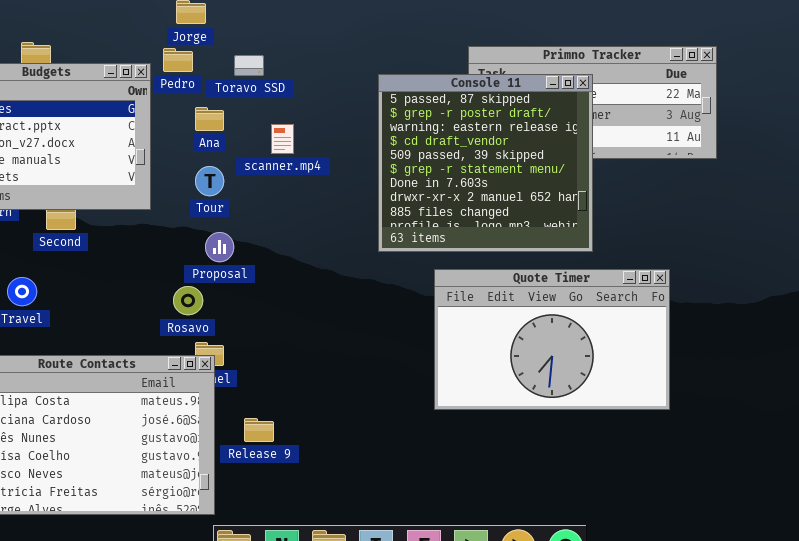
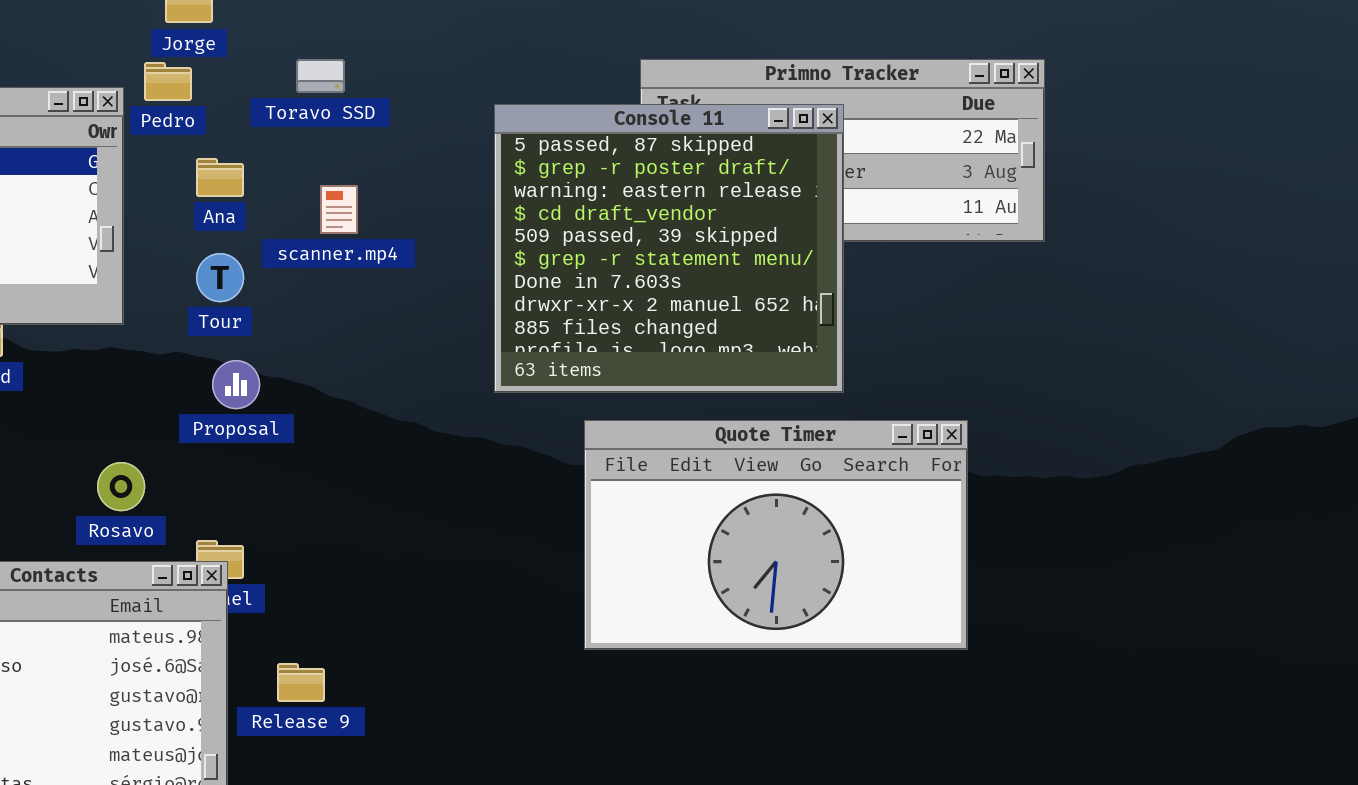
Toravo SSD: [234,55,264,76] -> [296,59,345,93], moved
Rosavo: [173,286,203,315] -> [97,462,145,511], moved

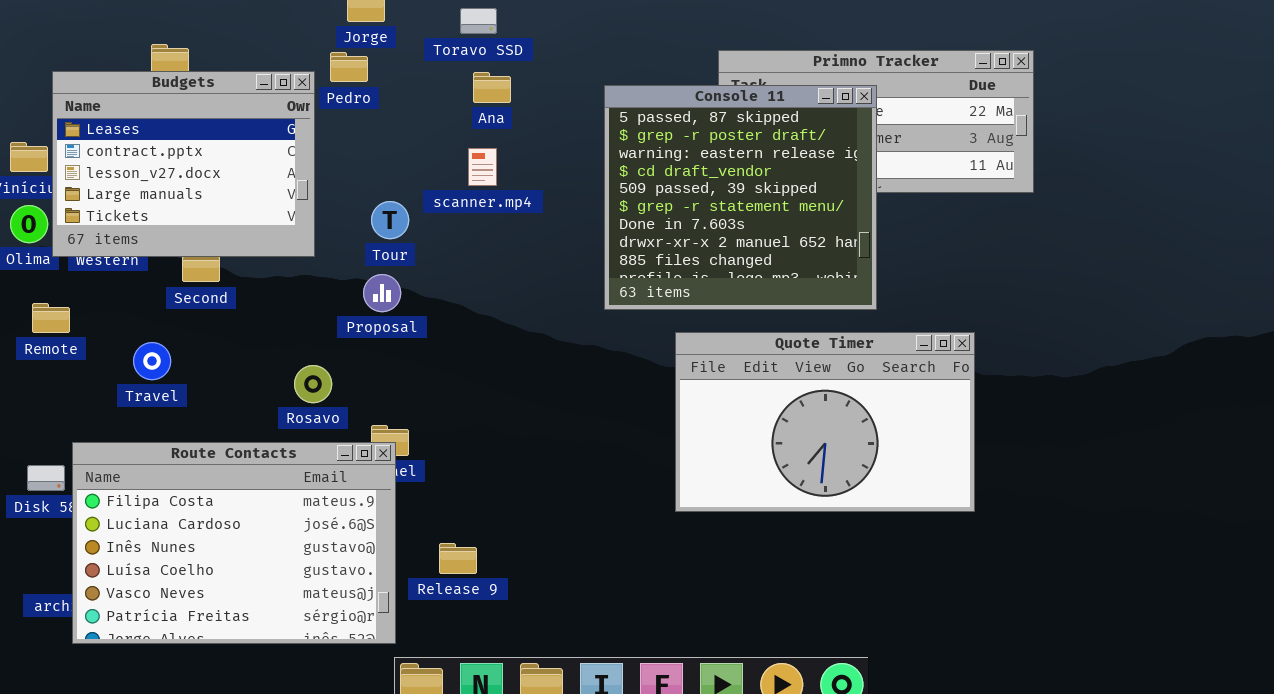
Toravo SSD: [296,59,345,93] -> [460,8,497,34], moved
Ana: [196,158,244,197] -> [473,72,511,103], moved
Proposal: [212,360,260,409] -> [363,274,401,312], moved
Release 9: [277,663,325,702] -> [439,543,477,574], moved

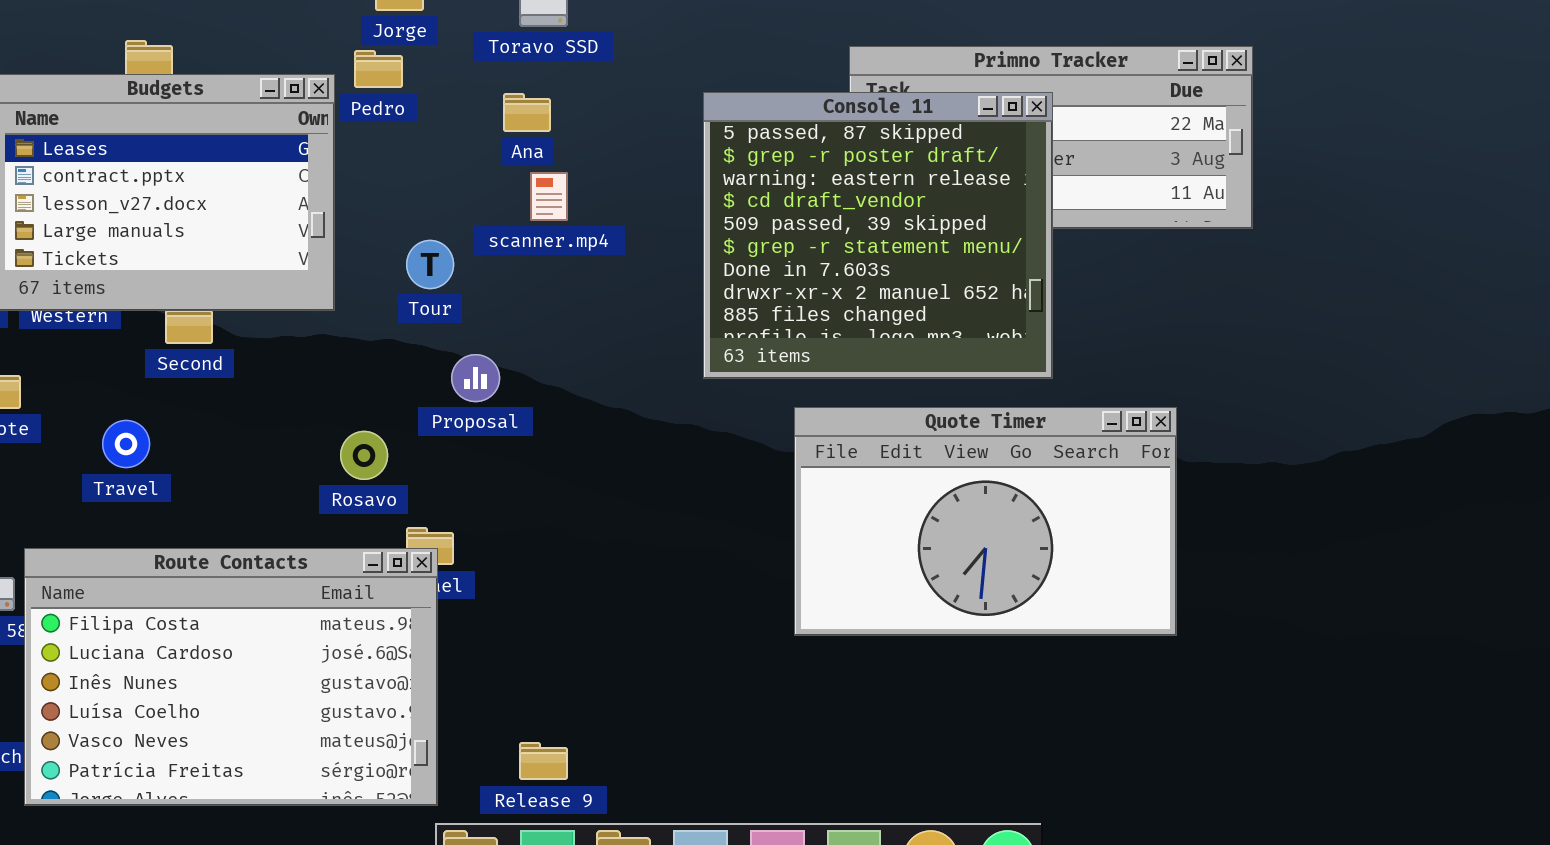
Ana: [473,72,511,103] -> [503,93,551,132], moved
Proposal: [363,274,401,312] -> [451,354,500,402], moved
Rosavo: [294,365,332,403] -> [340,431,388,480], moved
Release 9: [439,543,477,574] -> [519,742,568,780], moved

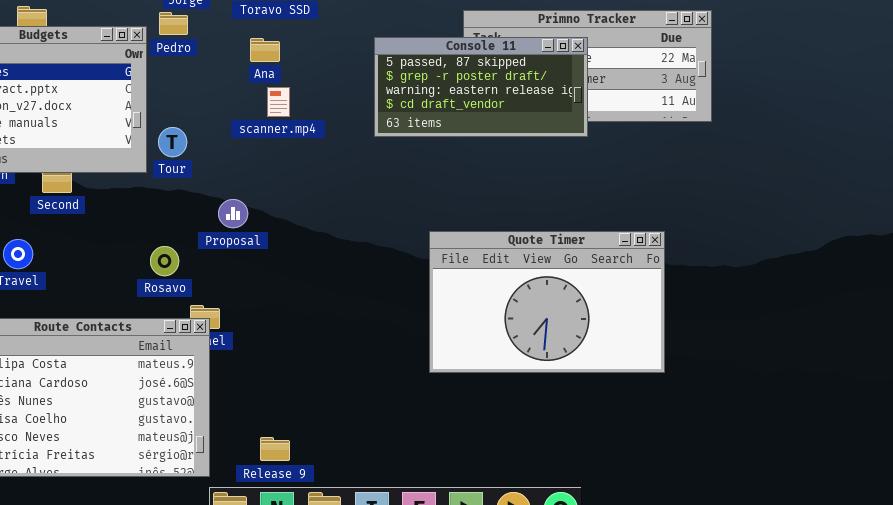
Console 11: [703,92,1053,379] -> [374,37,588,137], resized
Tour: [406,240,454,289] -> [158,127,187,157], moved

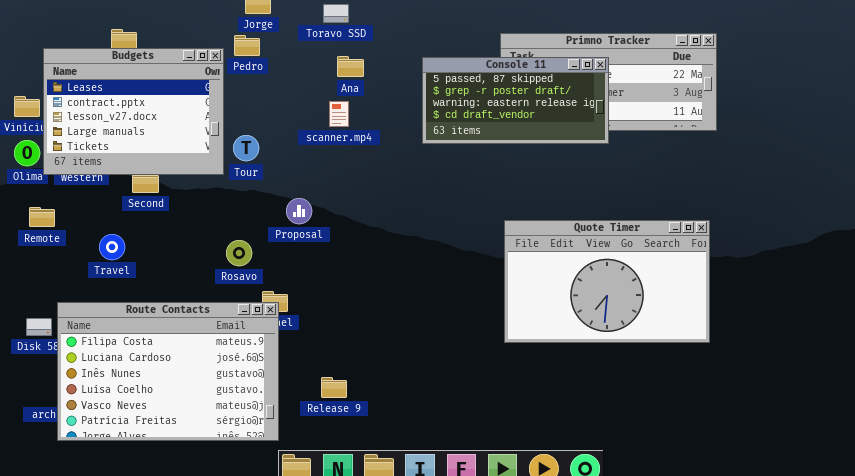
Ana: [250,38,280,62] -> [337,56,364,77], moved
Quote Timer: [429,231,665,373] -> [504,220,710,343], moved
Release 9: [260,437,290,461] -> [321,377,347,398], moved

